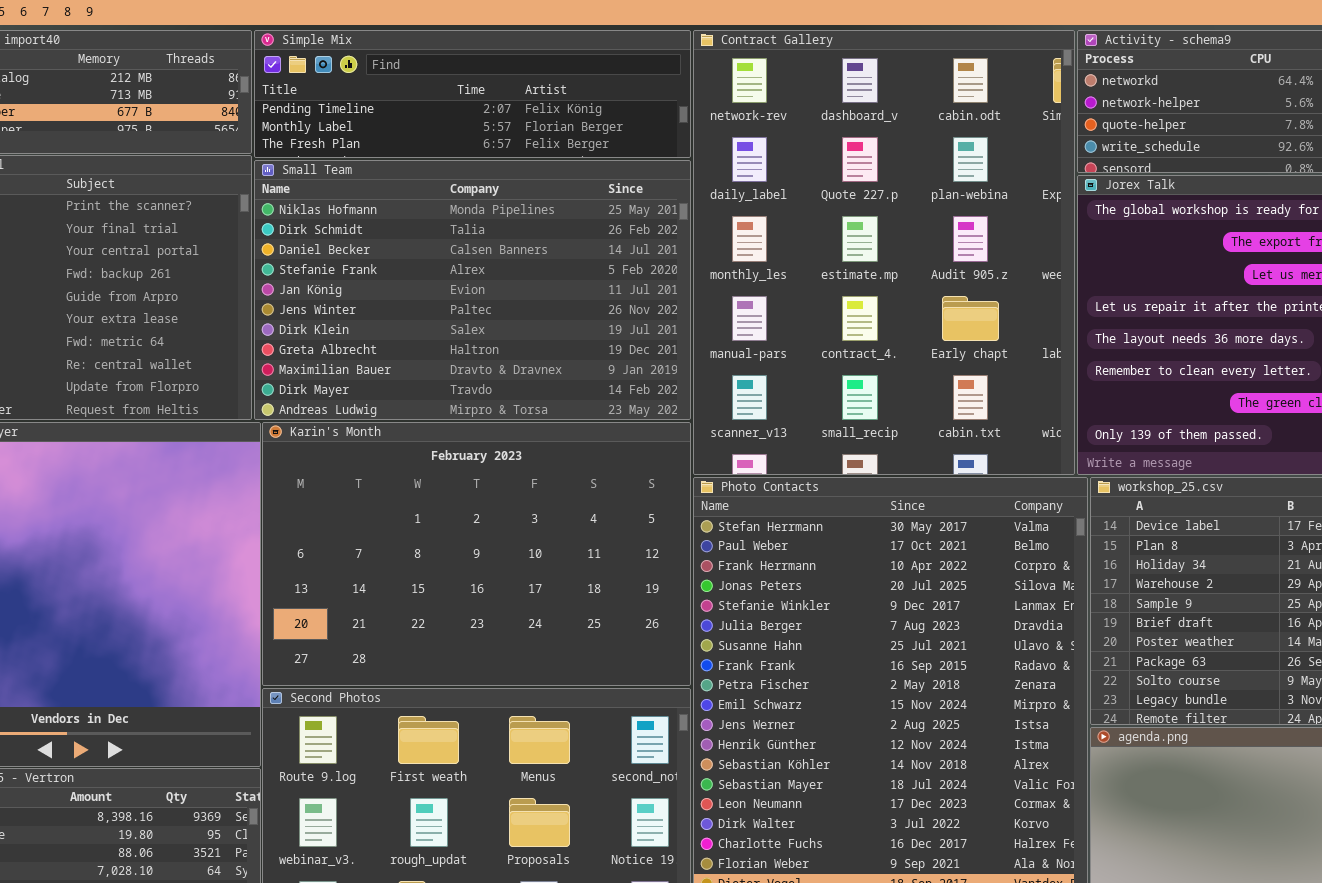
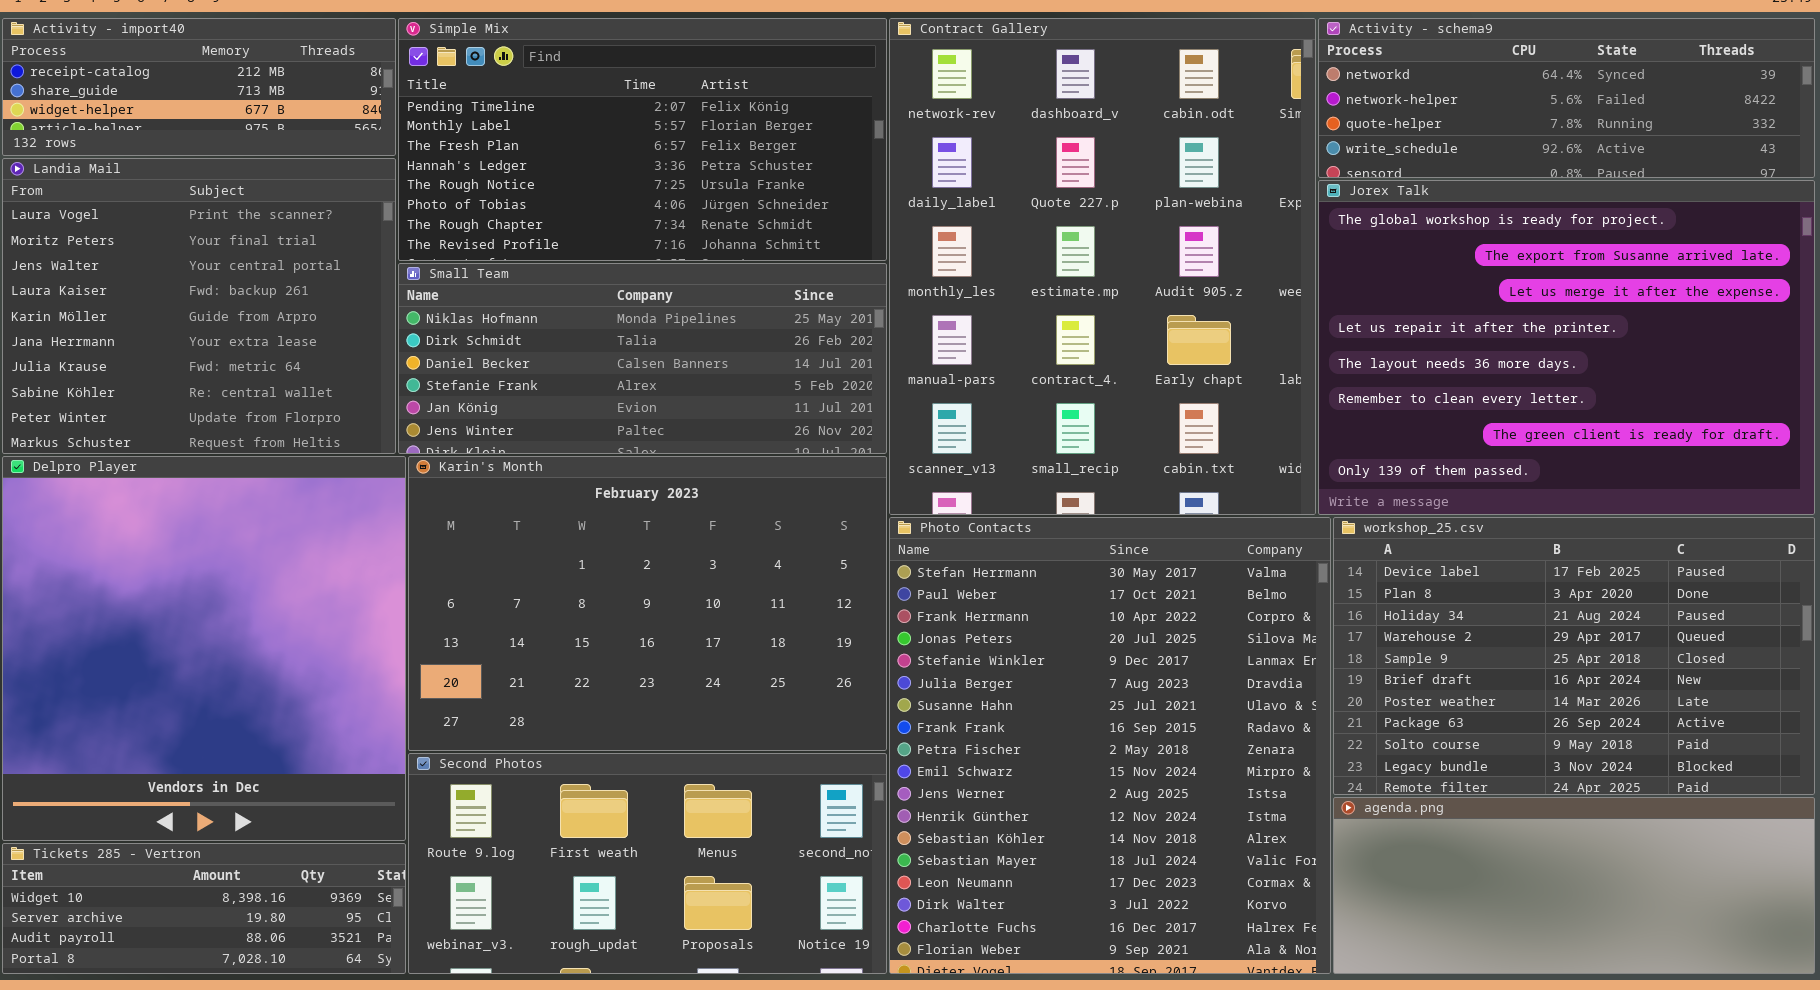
Simple Mix: [254,30,691,158] -> [398,18,887,261], resized
Small Team: [254,160,691,420] -> [398,263,887,454], resized

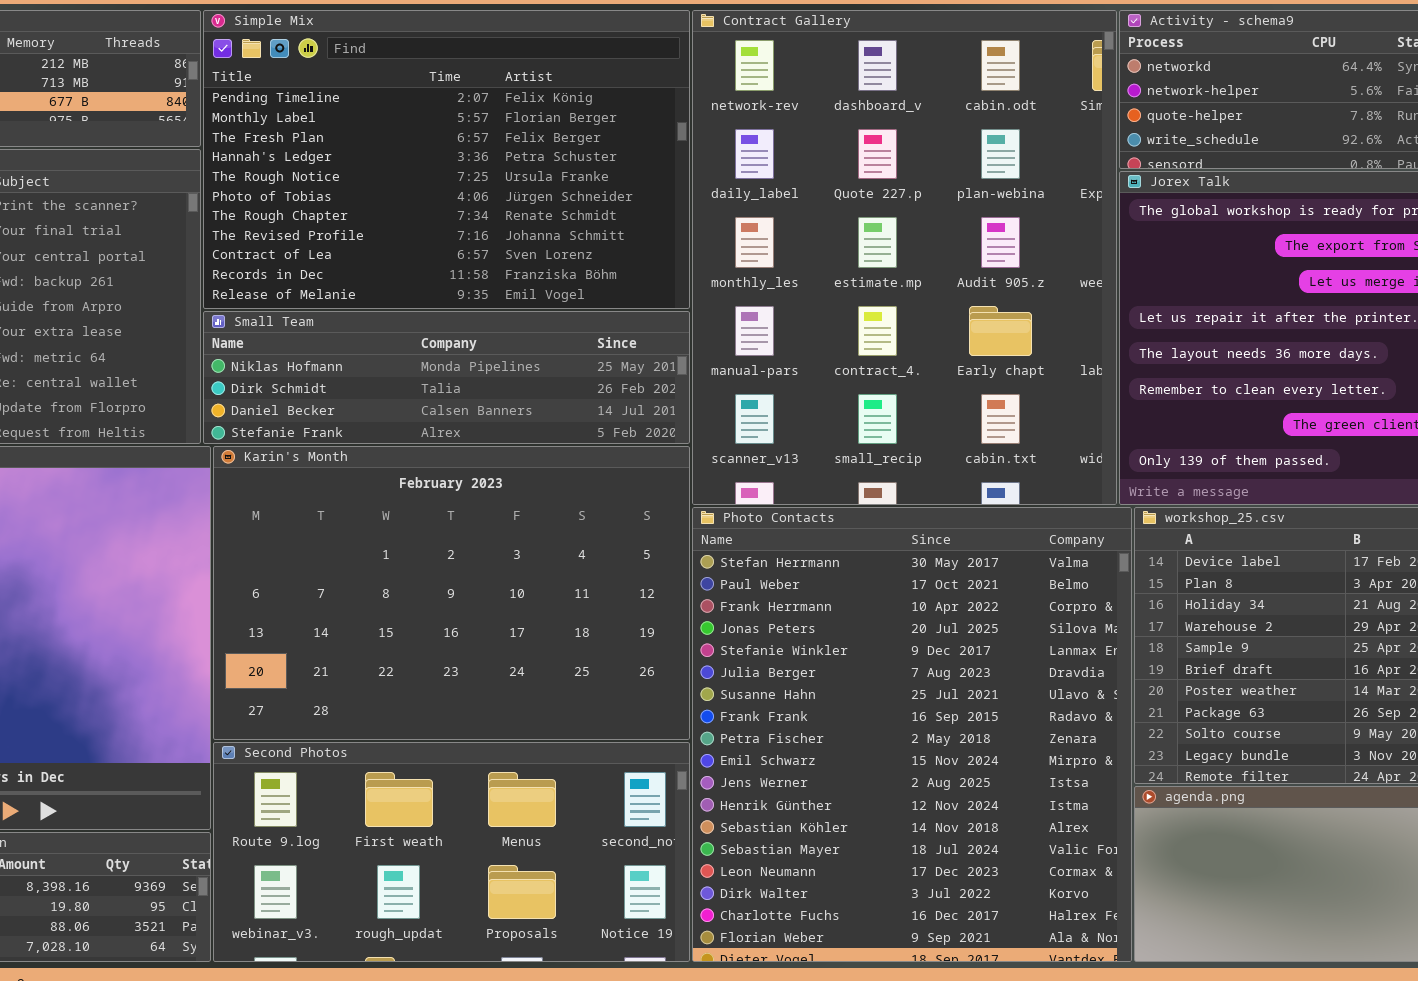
Simple Mix: [398,18,887,261] -> [203,10,690,309], resized
Small Team: [398,263,887,454] -> [203,311,690,444], resized

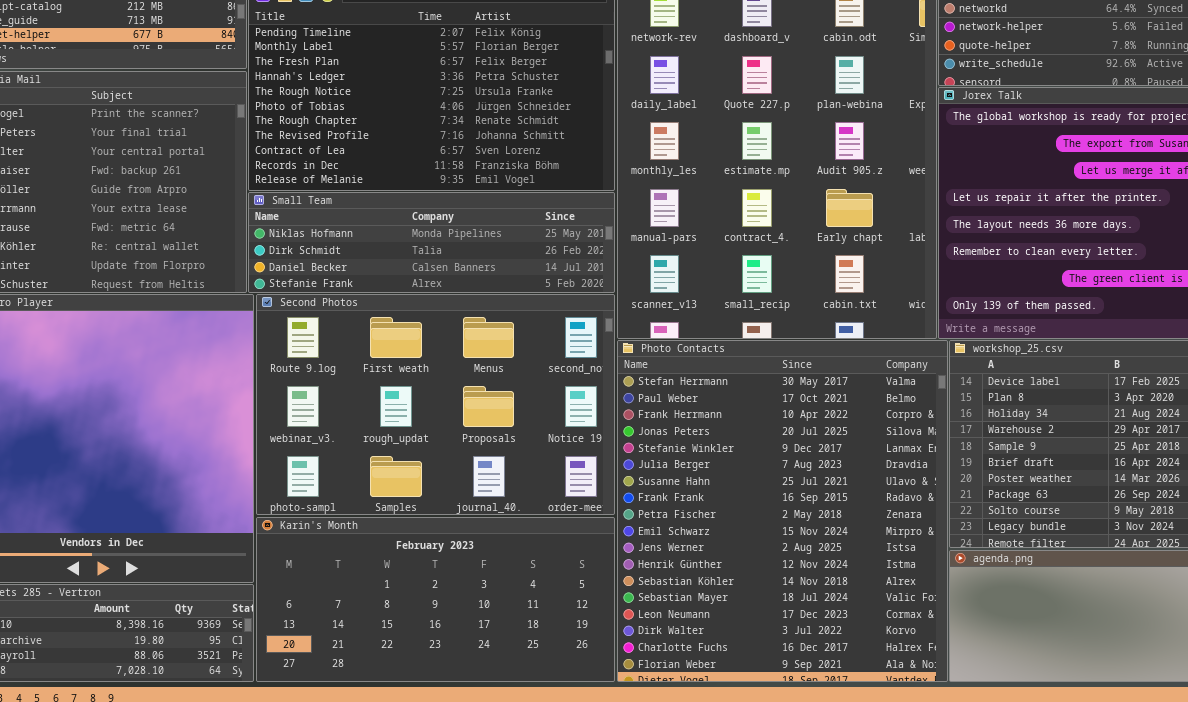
Karin's Month: [213,446,690,740] -> [256,517,615,682], moved, resized
Second Photos: [213,742,690,962] -> [256,294,615,515], moved, resized

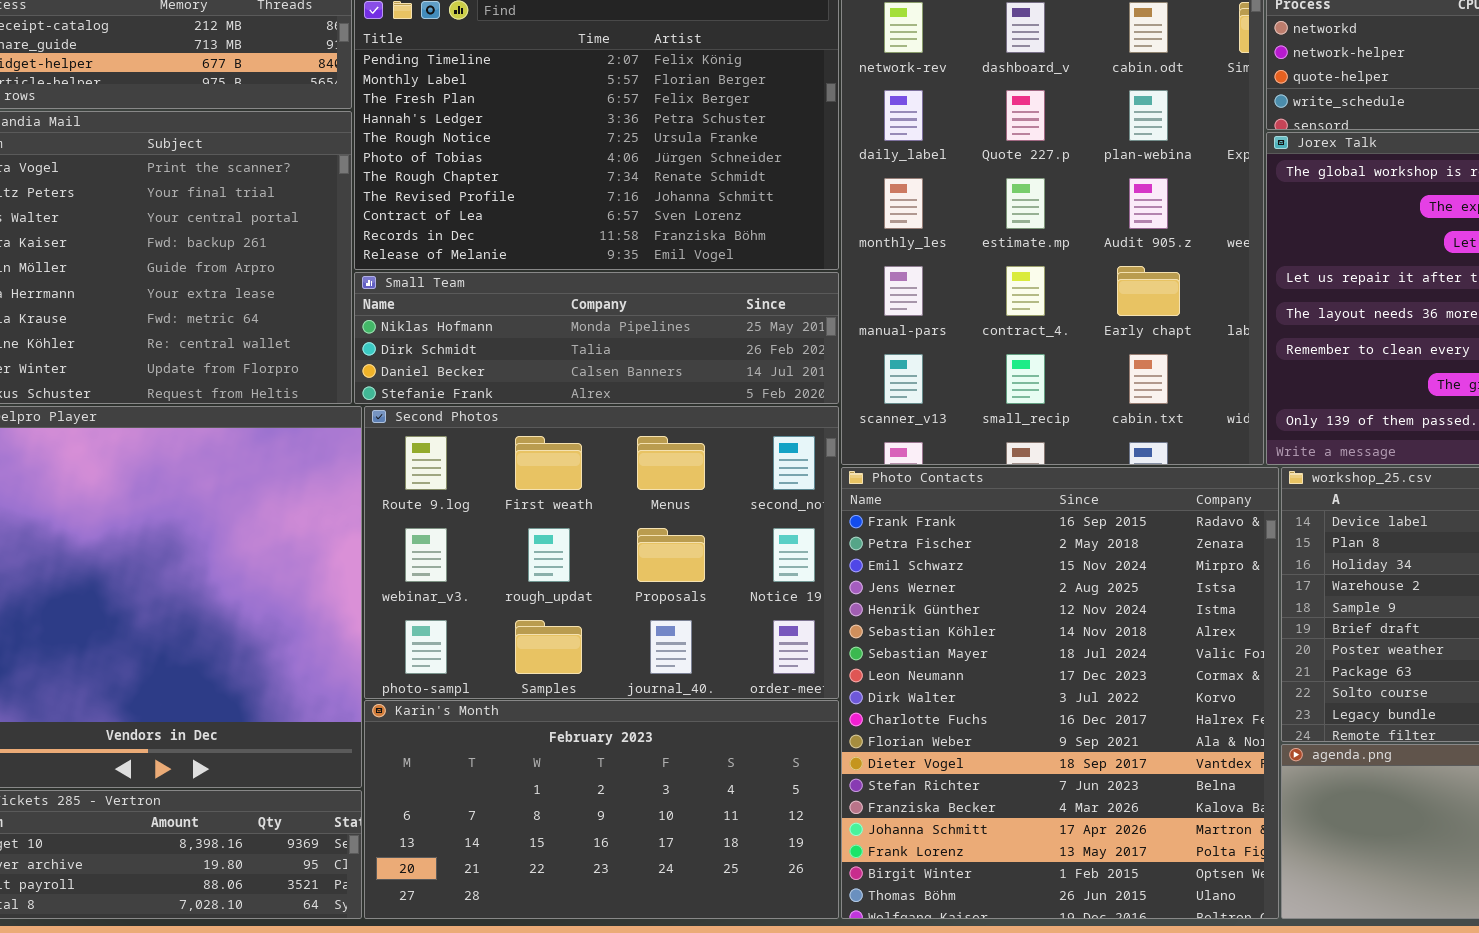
Photo Contacts: [617,340,948,682] -> [841,467,1279,919], scrolled down 7 rows

